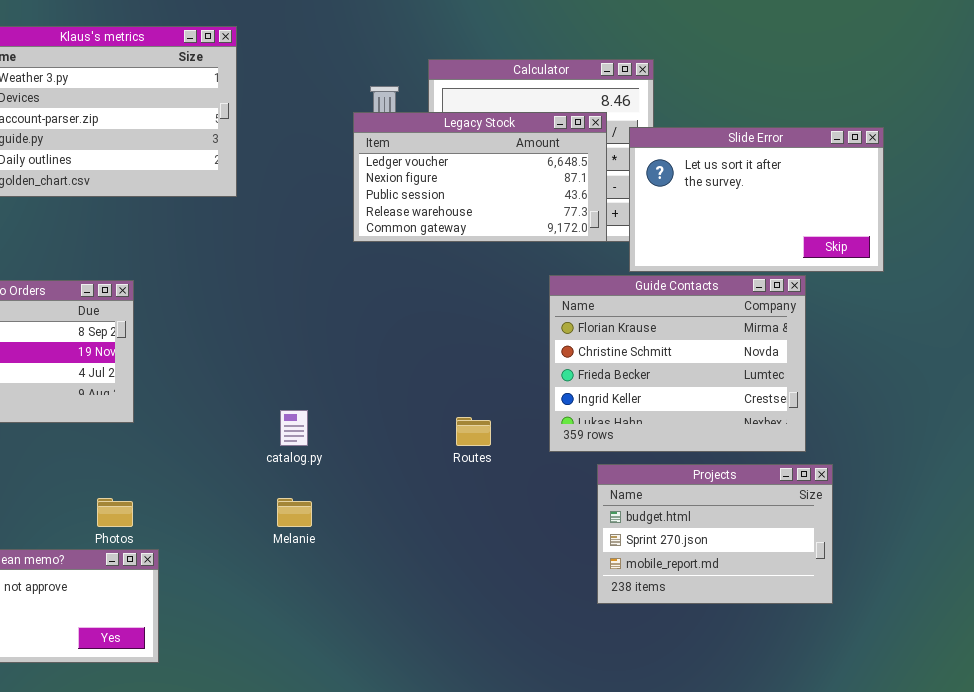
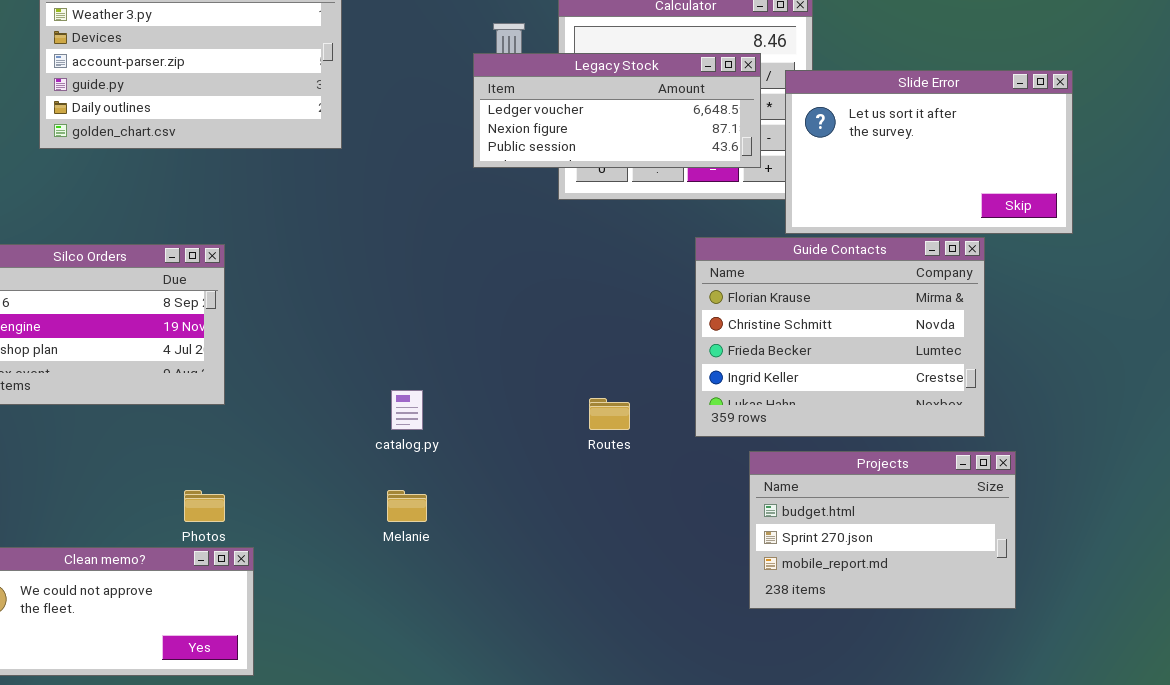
Legacy Stock: [353,112,607,242] -> [473,53,761,168], resized

